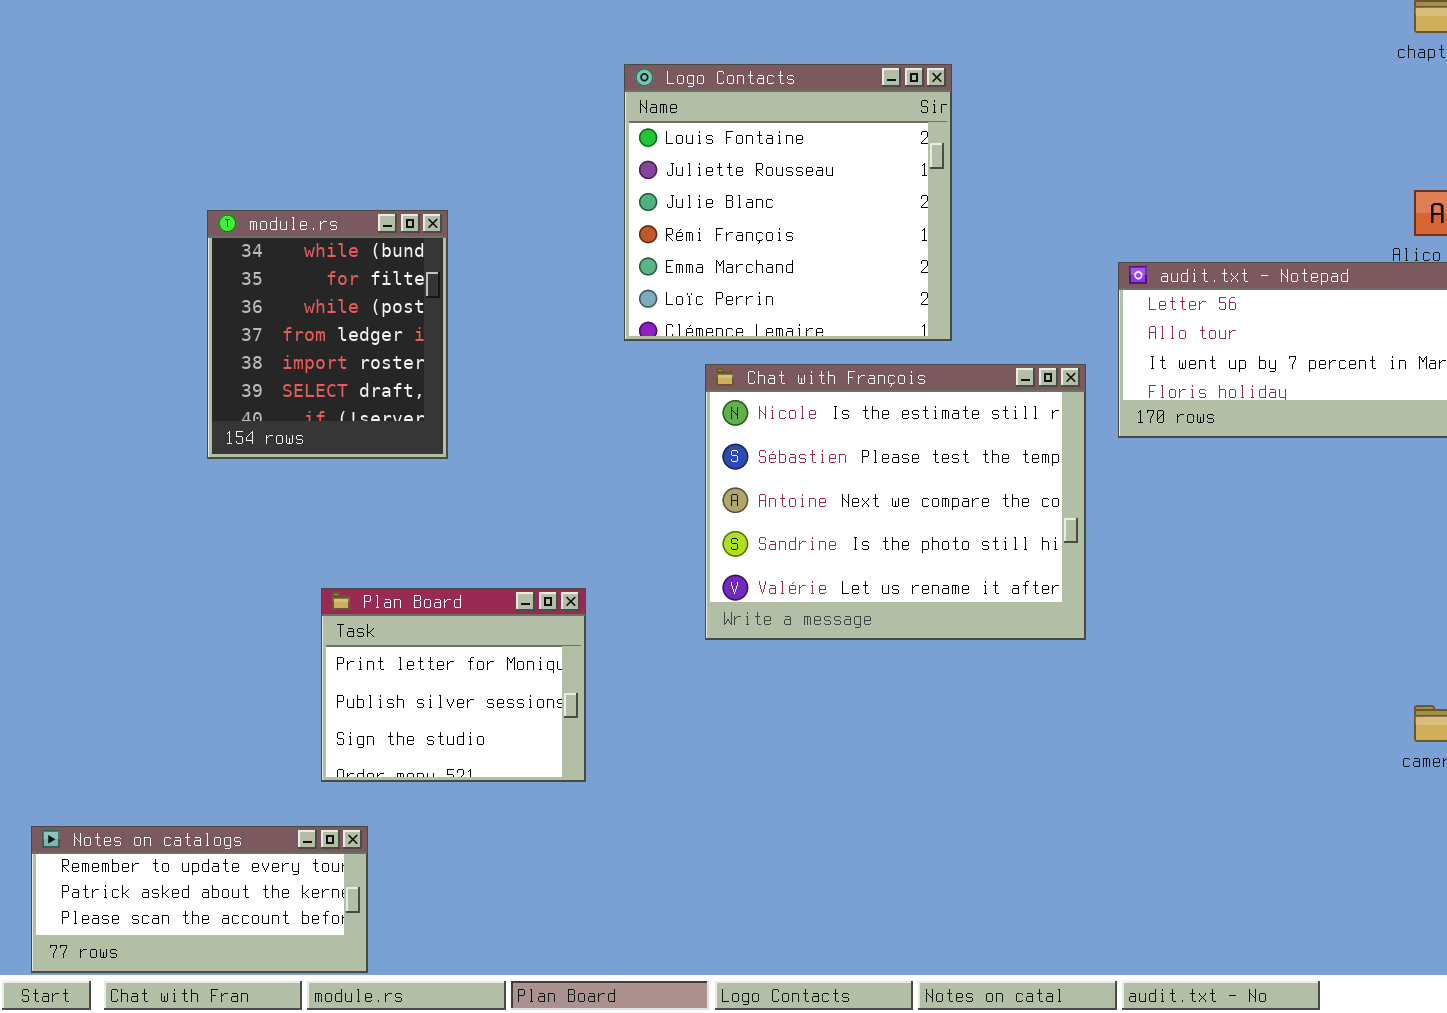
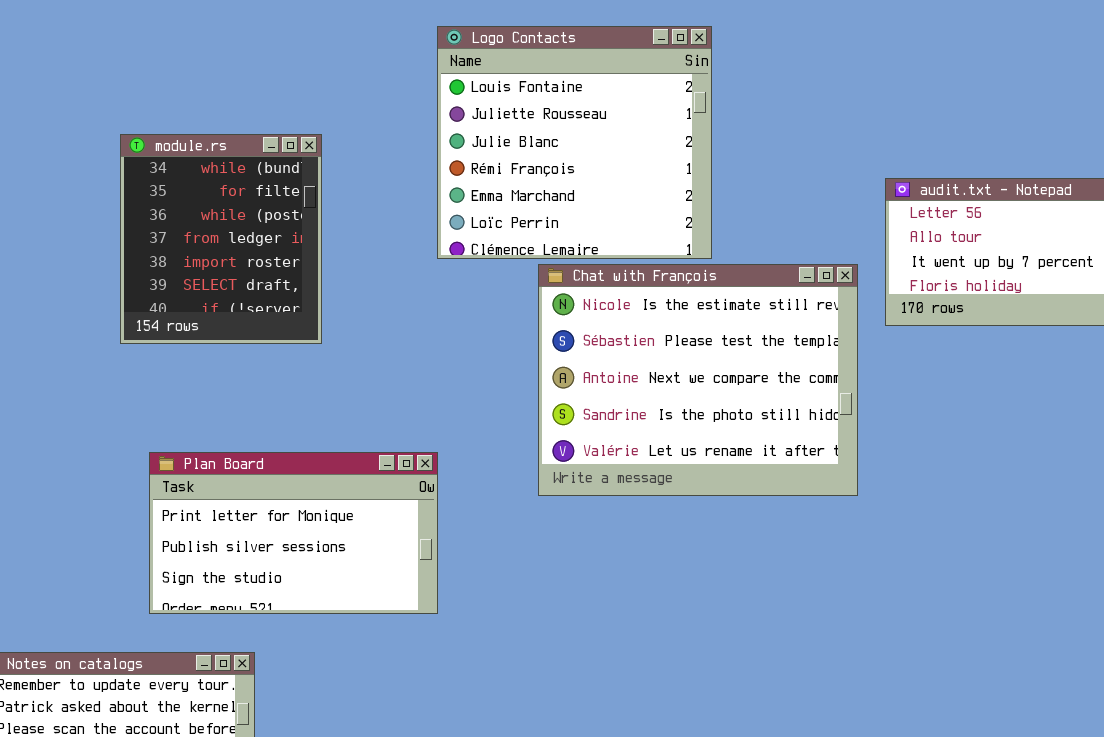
Logo Contacts: [624,64,952,341] -> [437,26,712,259], moved
Plan Board: [321,588,586,782] -> [149,452,438,614], resized

